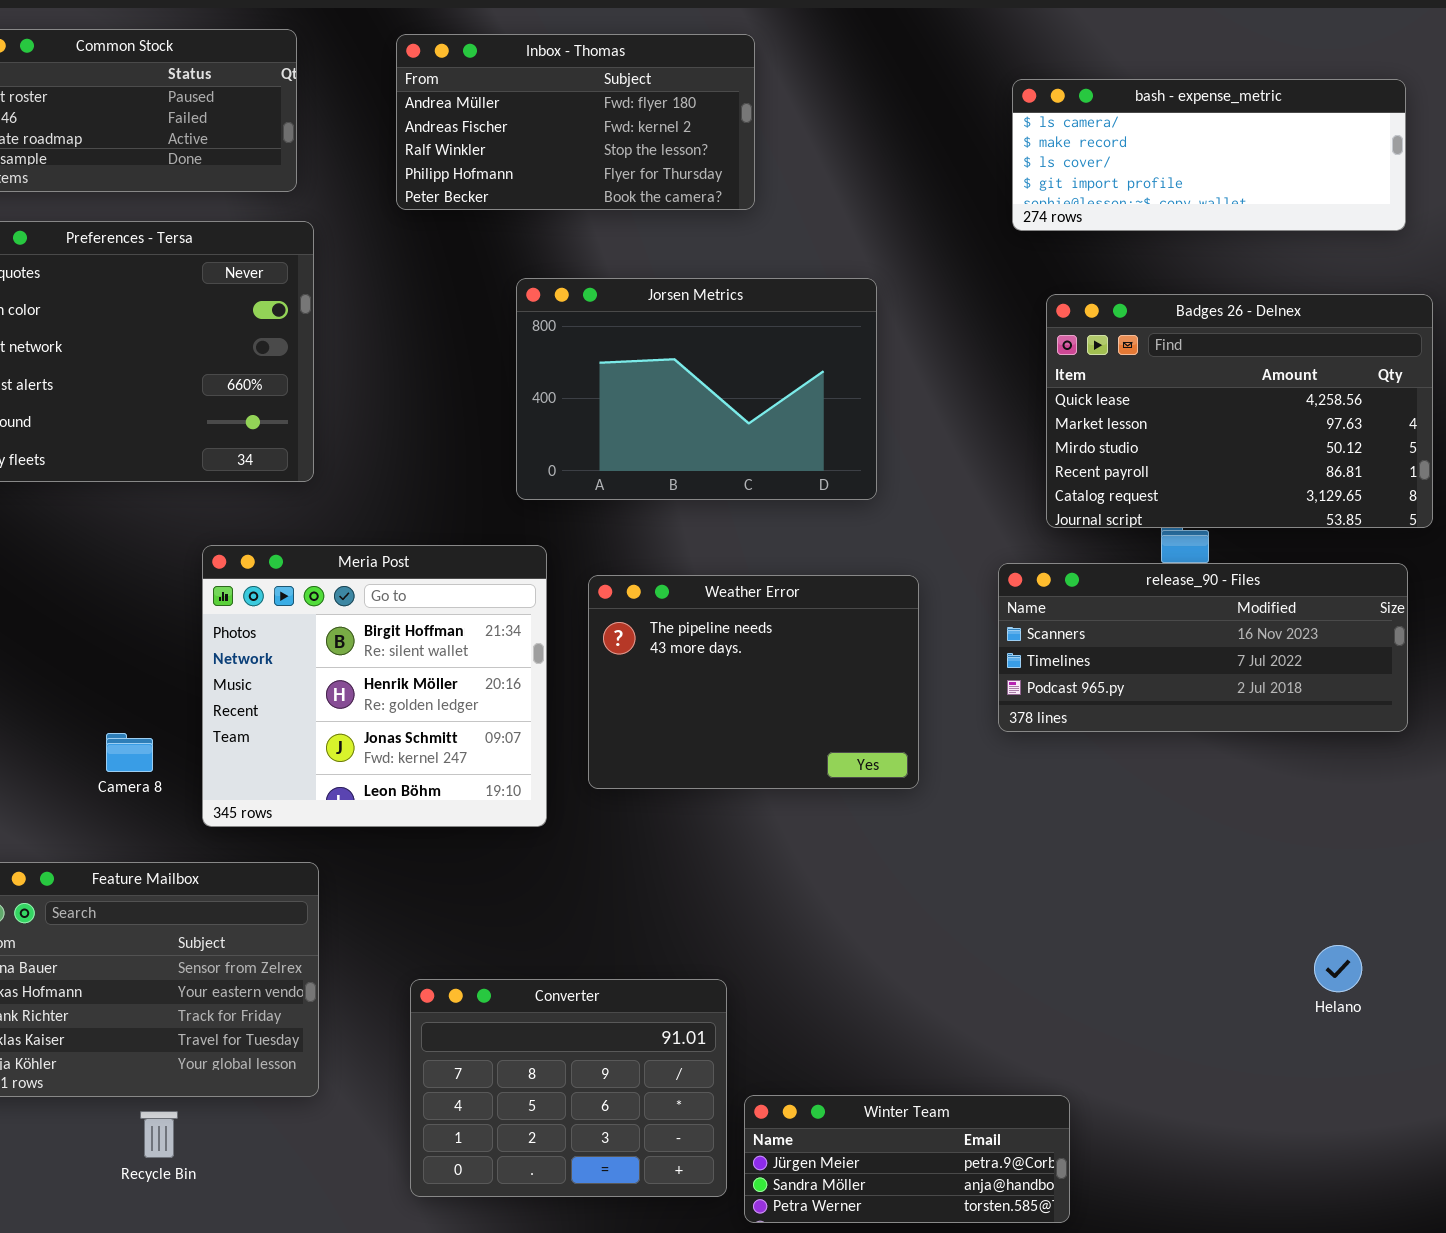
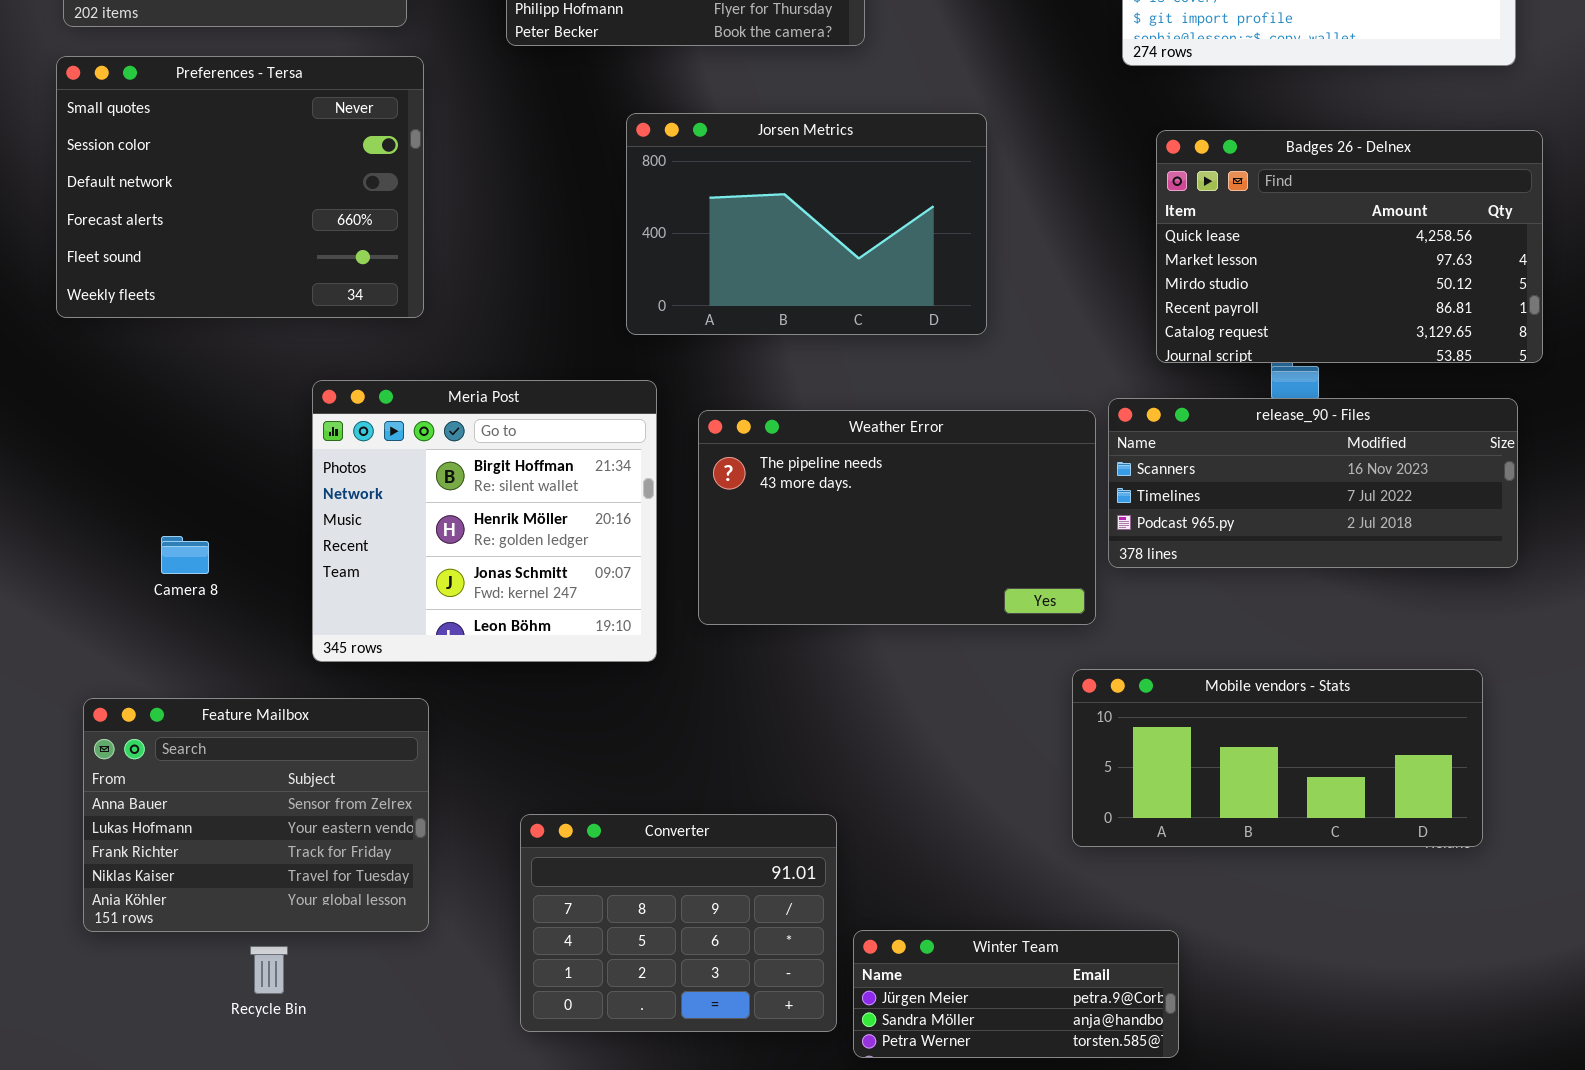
Weather Error: [588,575,919,789] -> [698,410,1096,625], resized
Camera 8: [106,733,153,772] -> [161,536,209,574], moved
Mobile vendors - Stats: none -> [1072,669,1483,847], opened

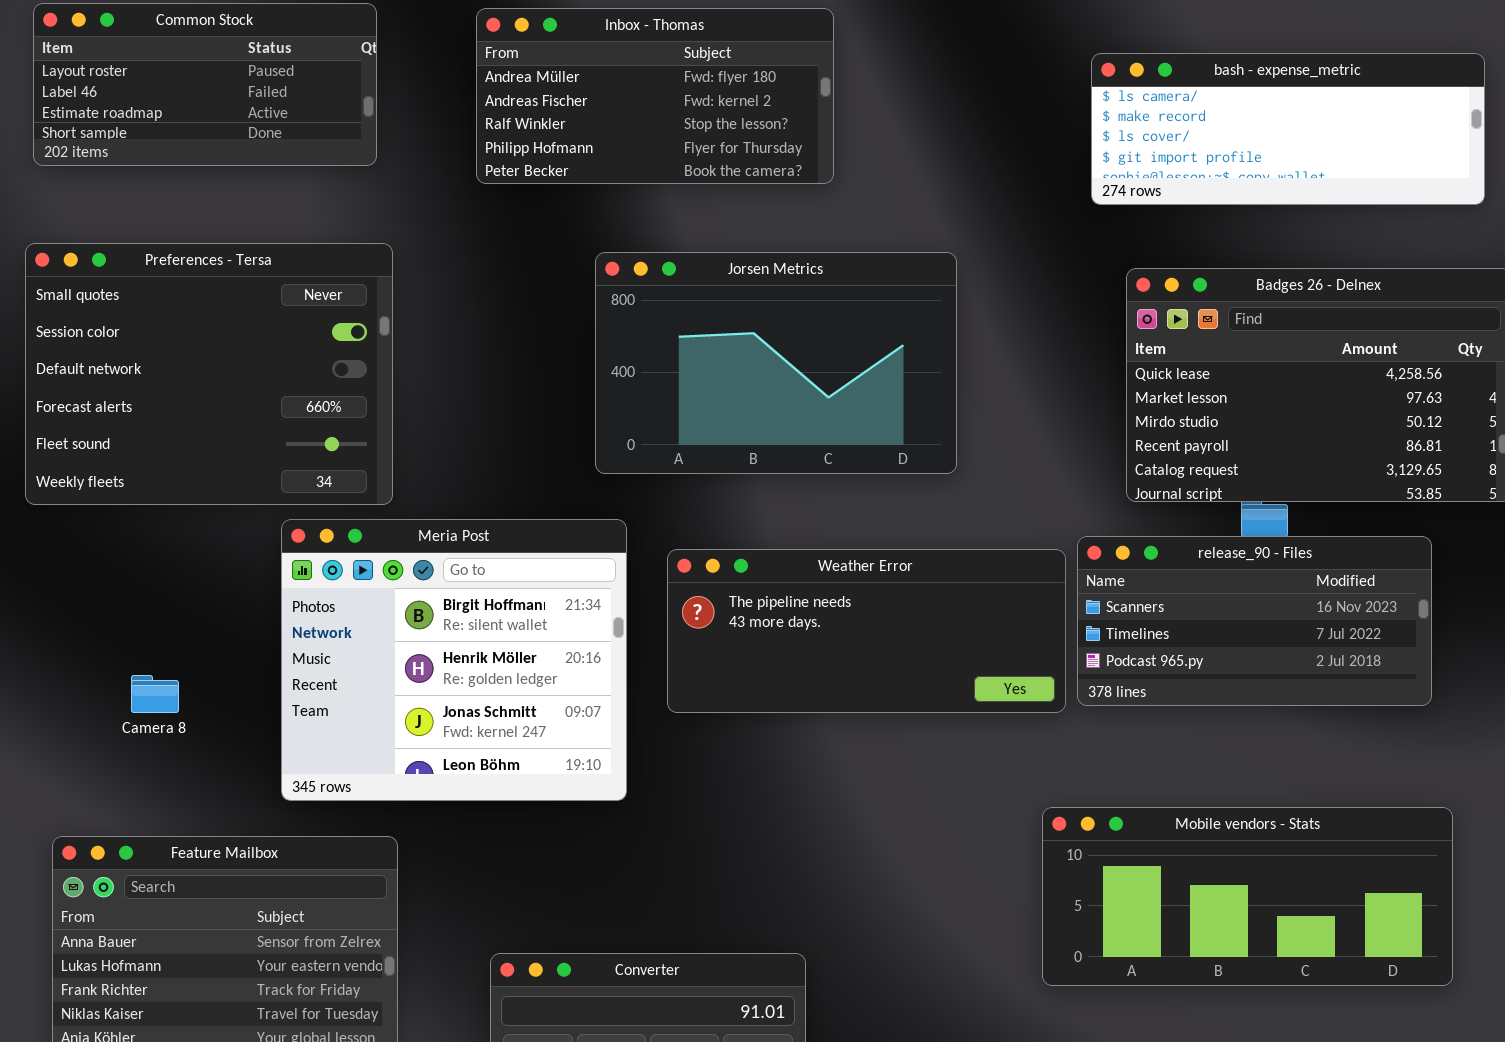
Preferences - Tersa: [56,56,424,318] -> [25,243,393,505], moved
release_90 - Files: [1108,398,1518,568] -> [1077,536,1432,706], resized
Weather Error: [698,410,1096,625] -> [667,549,1066,713], resized

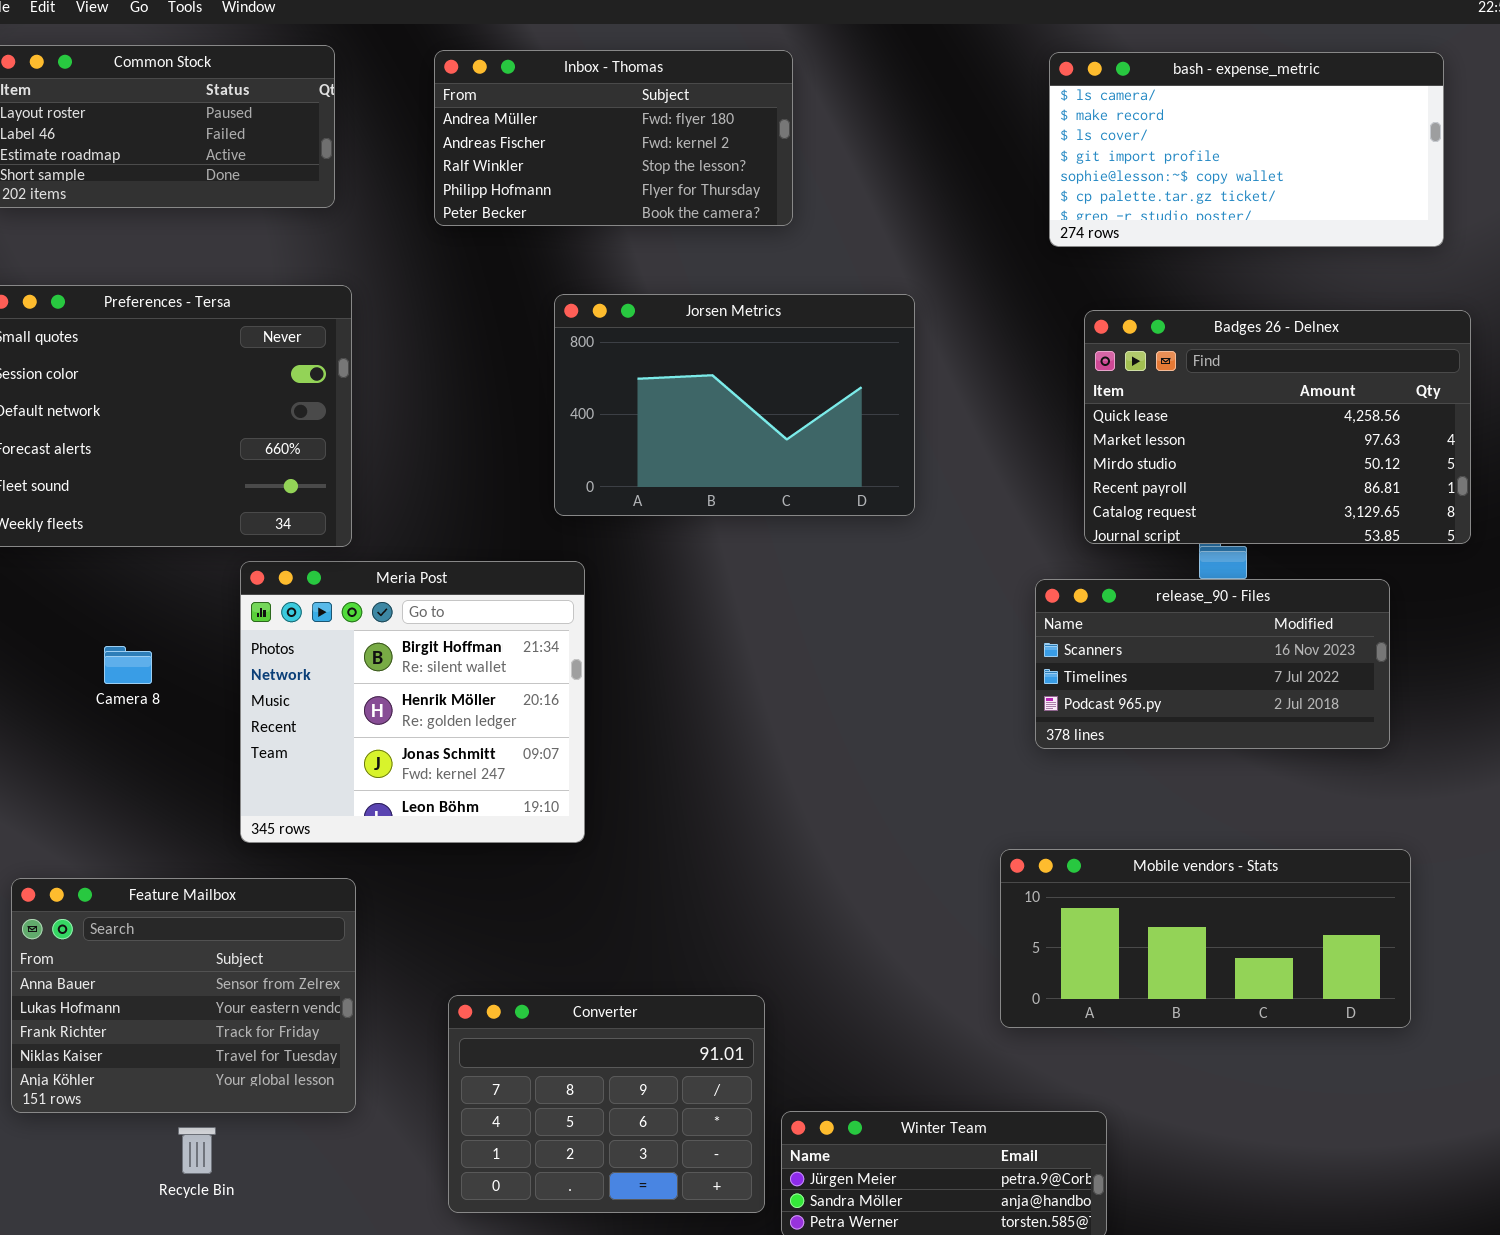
bash - expense_metric: [1091,53,1485,205] -> [1049,52,1444,247], resized
Weather Error: [667,549,1066,713] -> none, closed
Camera 8: [131,675,179,713] -> [104,646,152,684], moved

